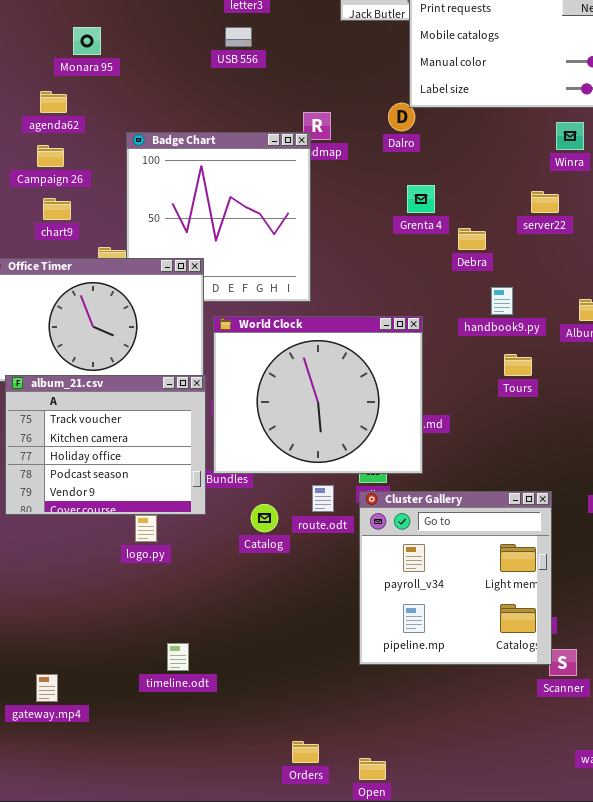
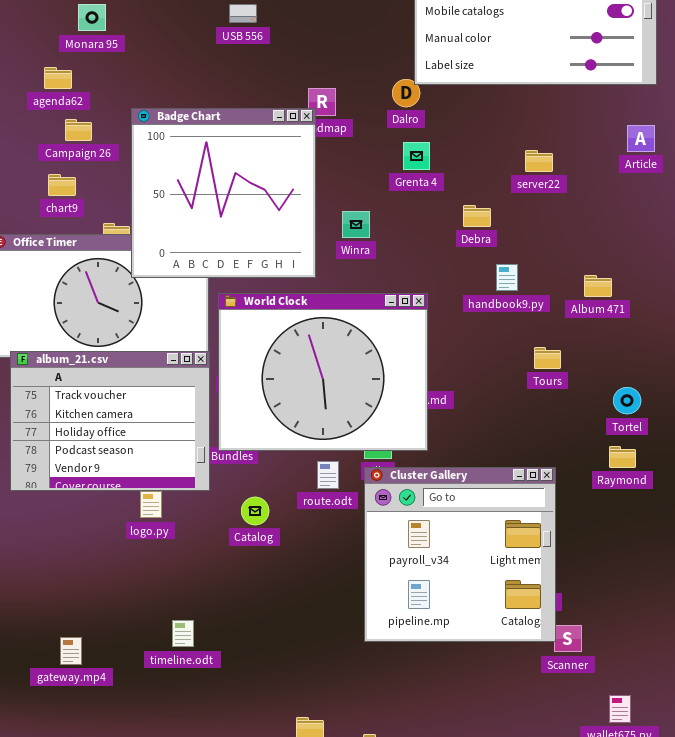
Winra: [556,122,584,150] -> [342,211,370,238], moved
Badge Chart: [126,132,311,302] -> [131,108,316,278], raised
Campaign 26: [37,145,64,167] -> [65,119,92,141], moved
Grenta 4: [407,185,435,213] -> [403,142,430,170], moved
server22: [531,191,559,213] -> [525,150,553,172], moved
Tours: [504,354,532,376] -> [534,347,561,369], moved
Catalog: [251,504,278,532] -> [241,497,269,525], moved
gateway.mp4: [36,674,58,702] -> [60,637,82,665], moved

